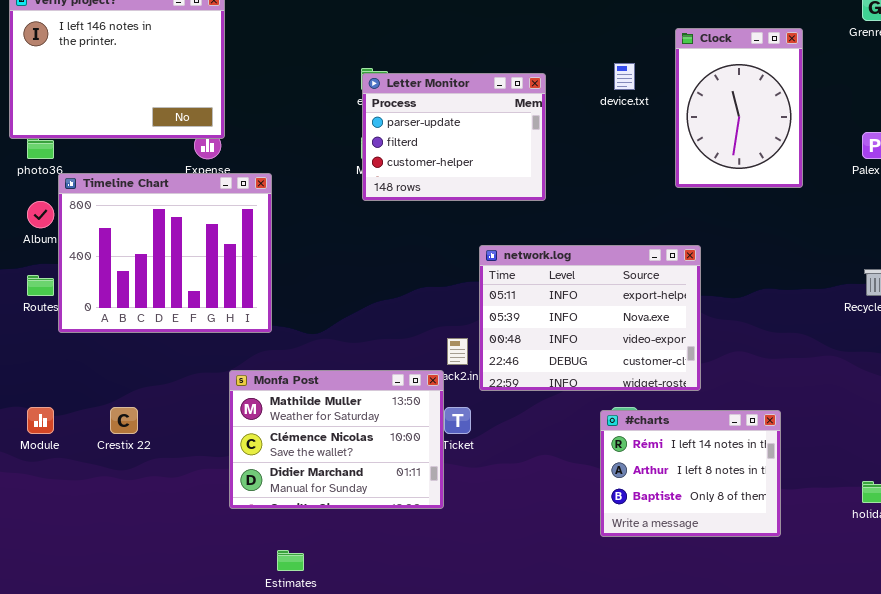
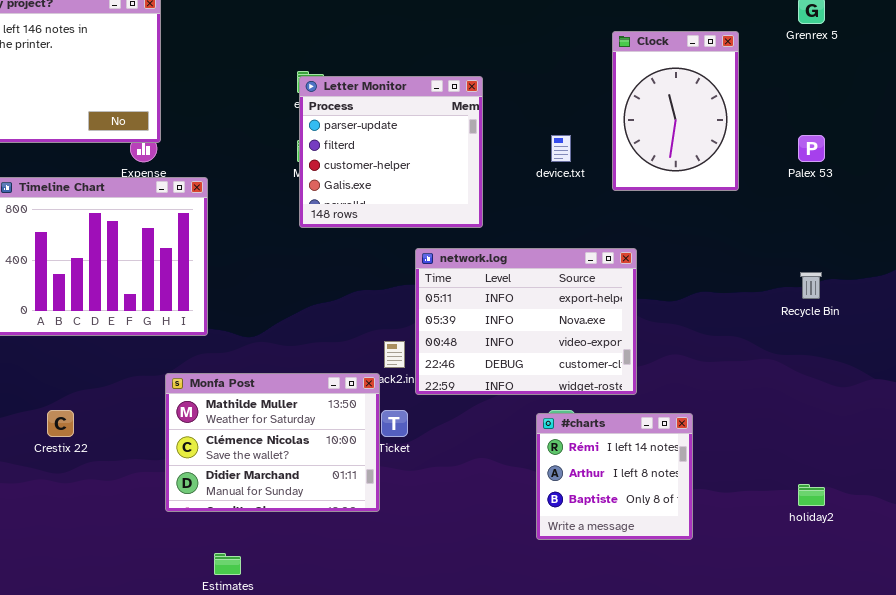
device.txt: [614,63,635,90] -> [551,135,571,162], moved
Letter Monitor: [362,73,546,201] -> [299,76,483,228], resized
#charts: [600,410,781,537] -> [536,413,693,540], resized

